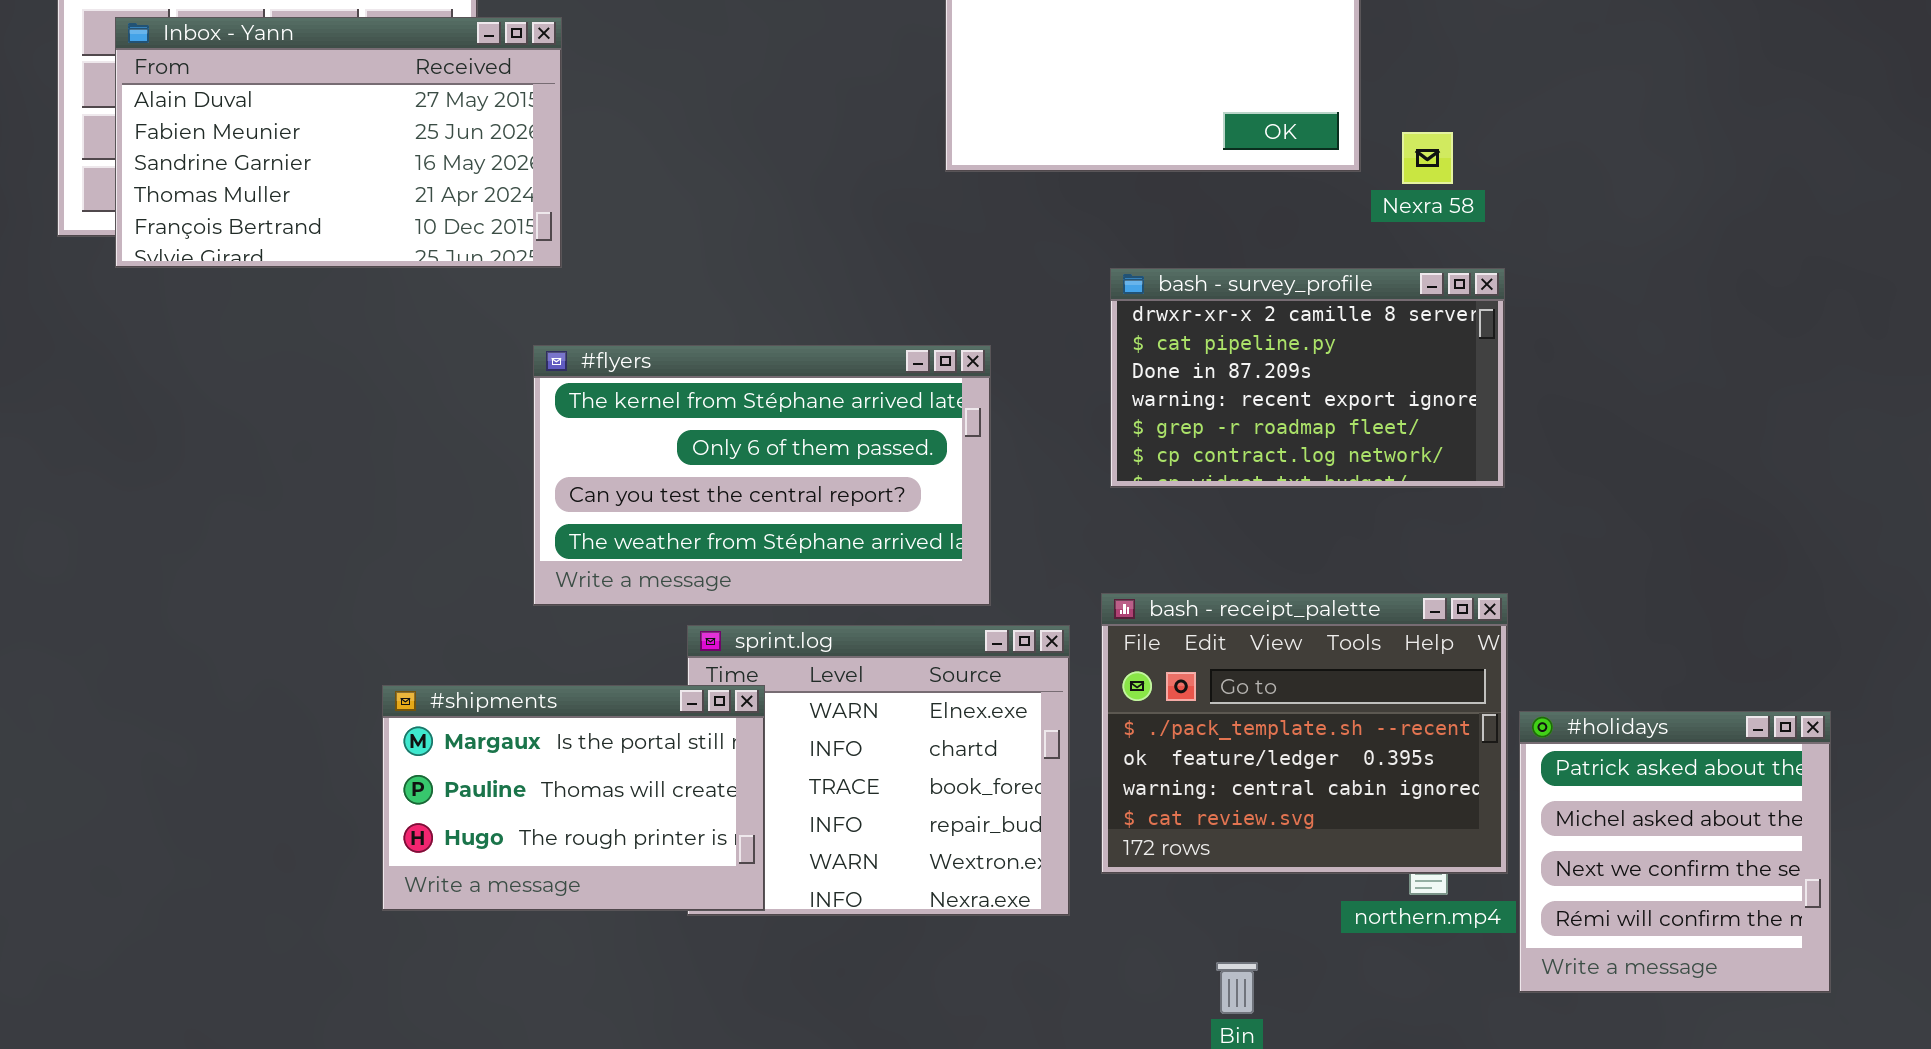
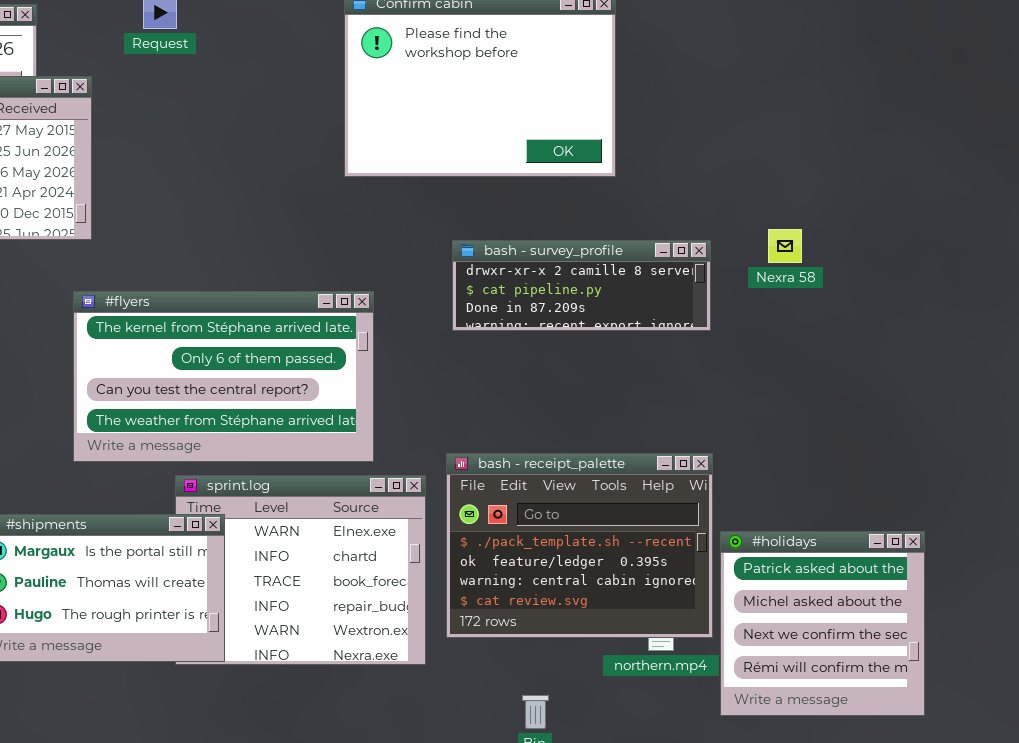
Nexra 58: [1402,132,1453,184] -> [768,229,802,263], moved
bash - survey_profile: [1110,268,1505,488] -> [452,240,711,331], resized

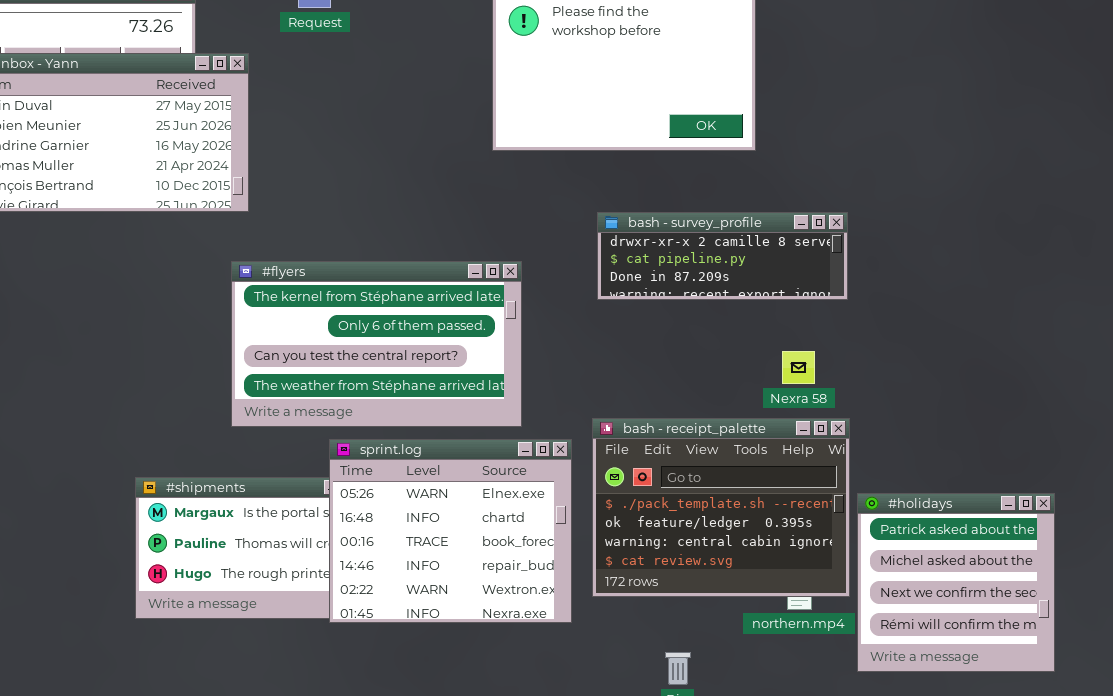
Nexra 58: [768,229,802,263] -> [782,351,815,384], moved
sprint.log: [175,475,426,665] -> [329,439,572,623], raised

